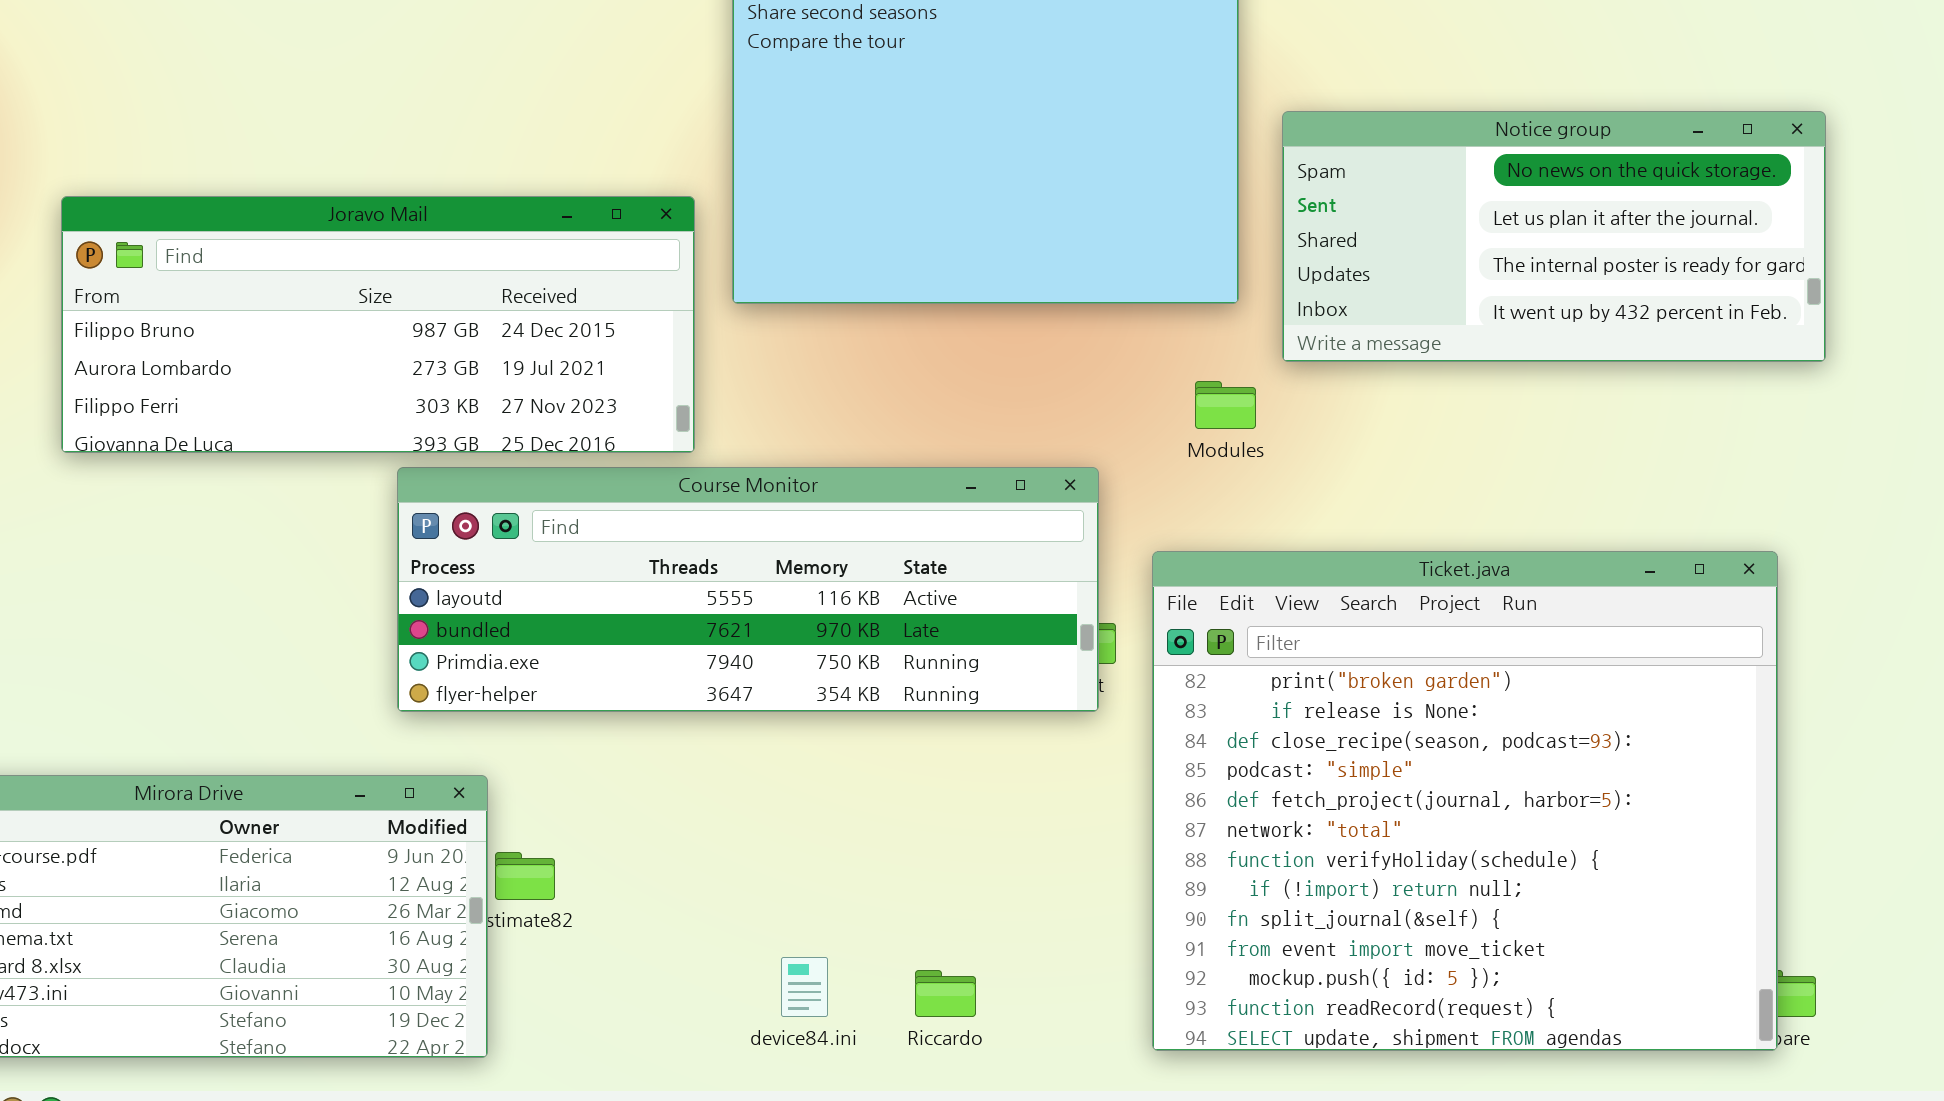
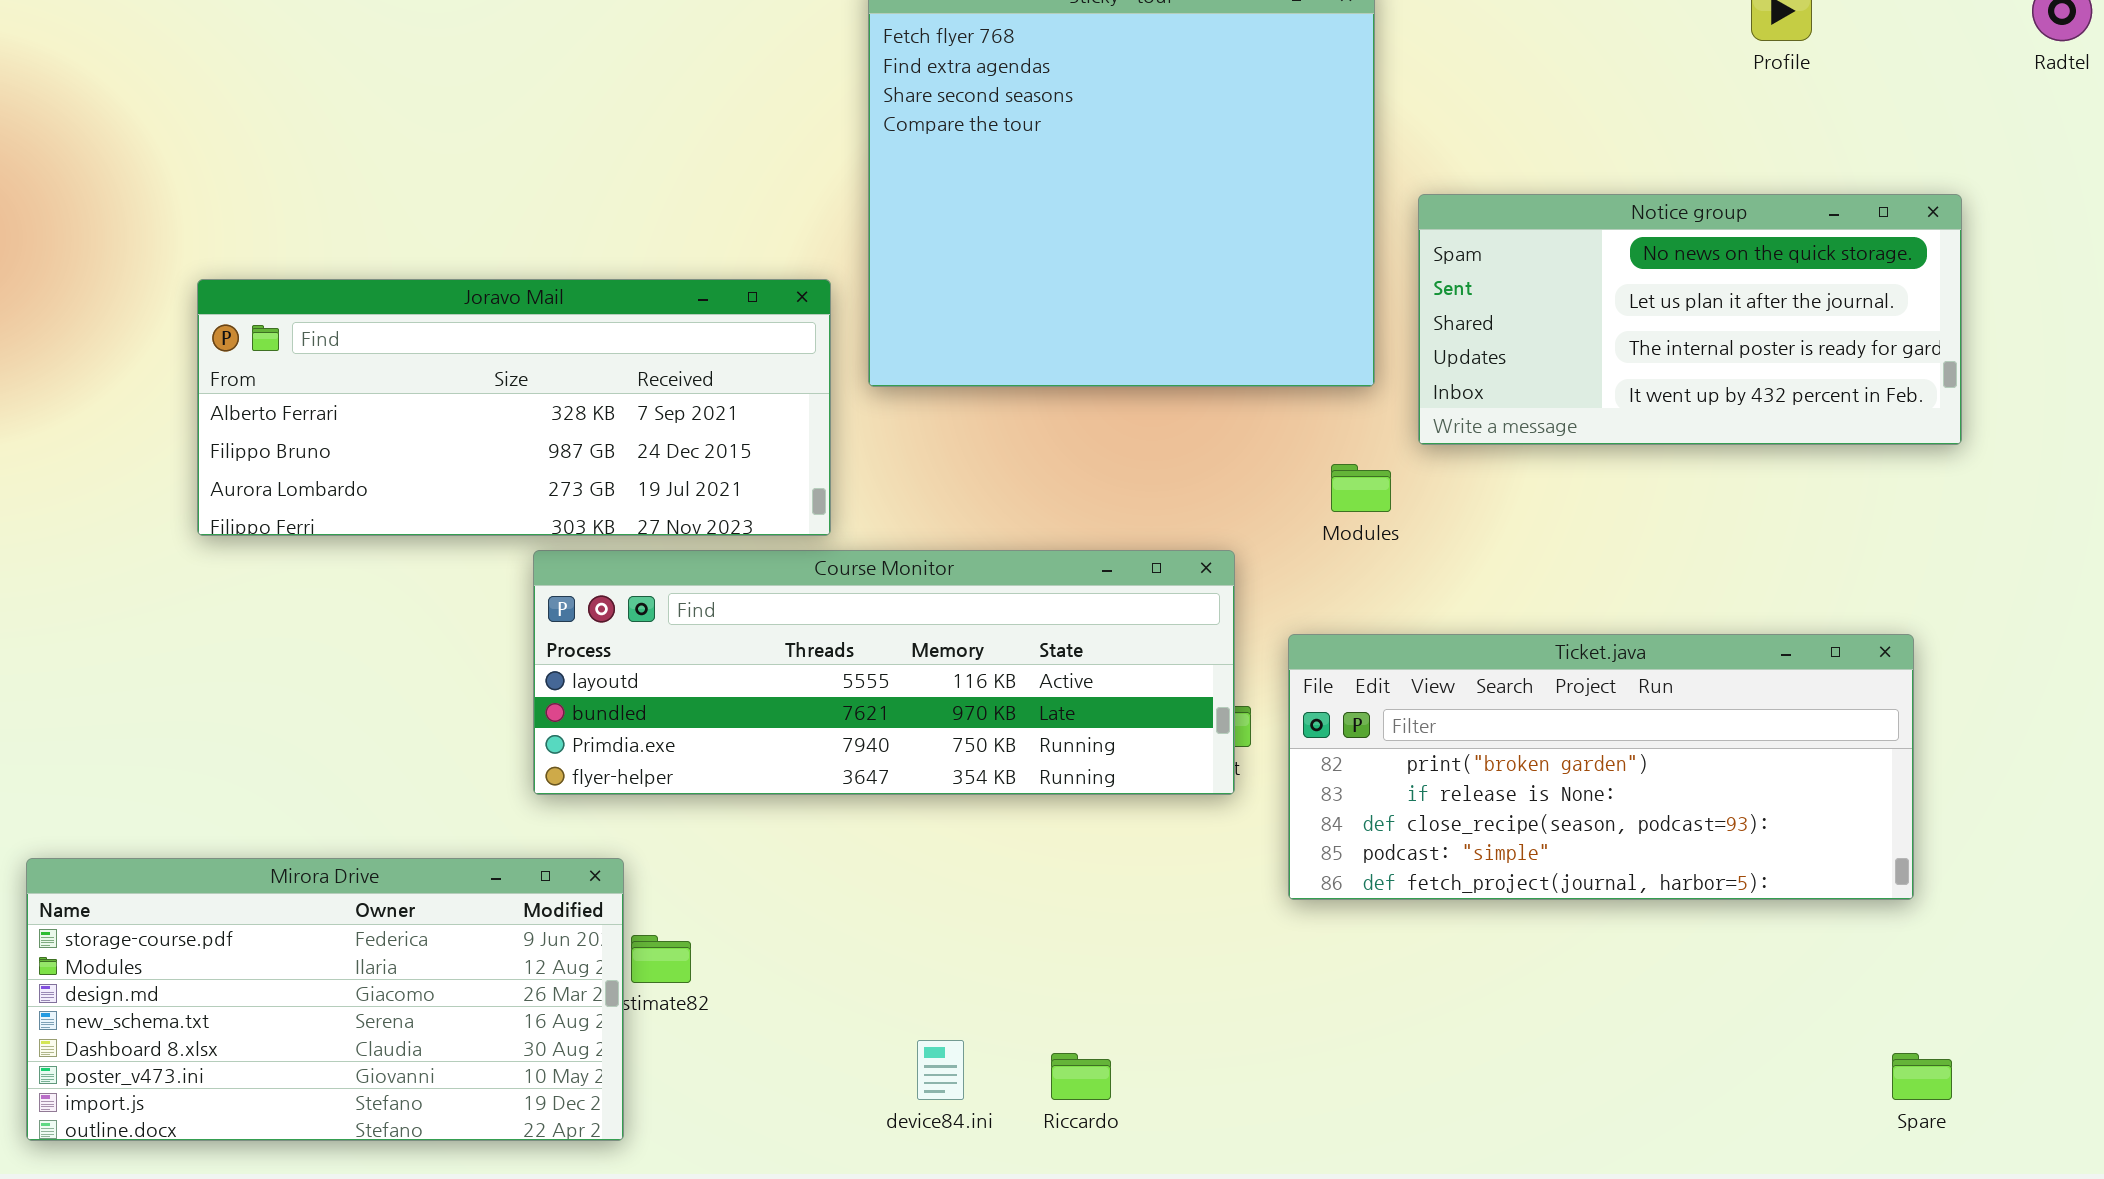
Joravo Mail: [61,196,695,453] -> [197,279,831,536], scrolled up 1 row
Ticket.java: [1152,551,1778,1051] -> [1288,634,1914,900], resized

